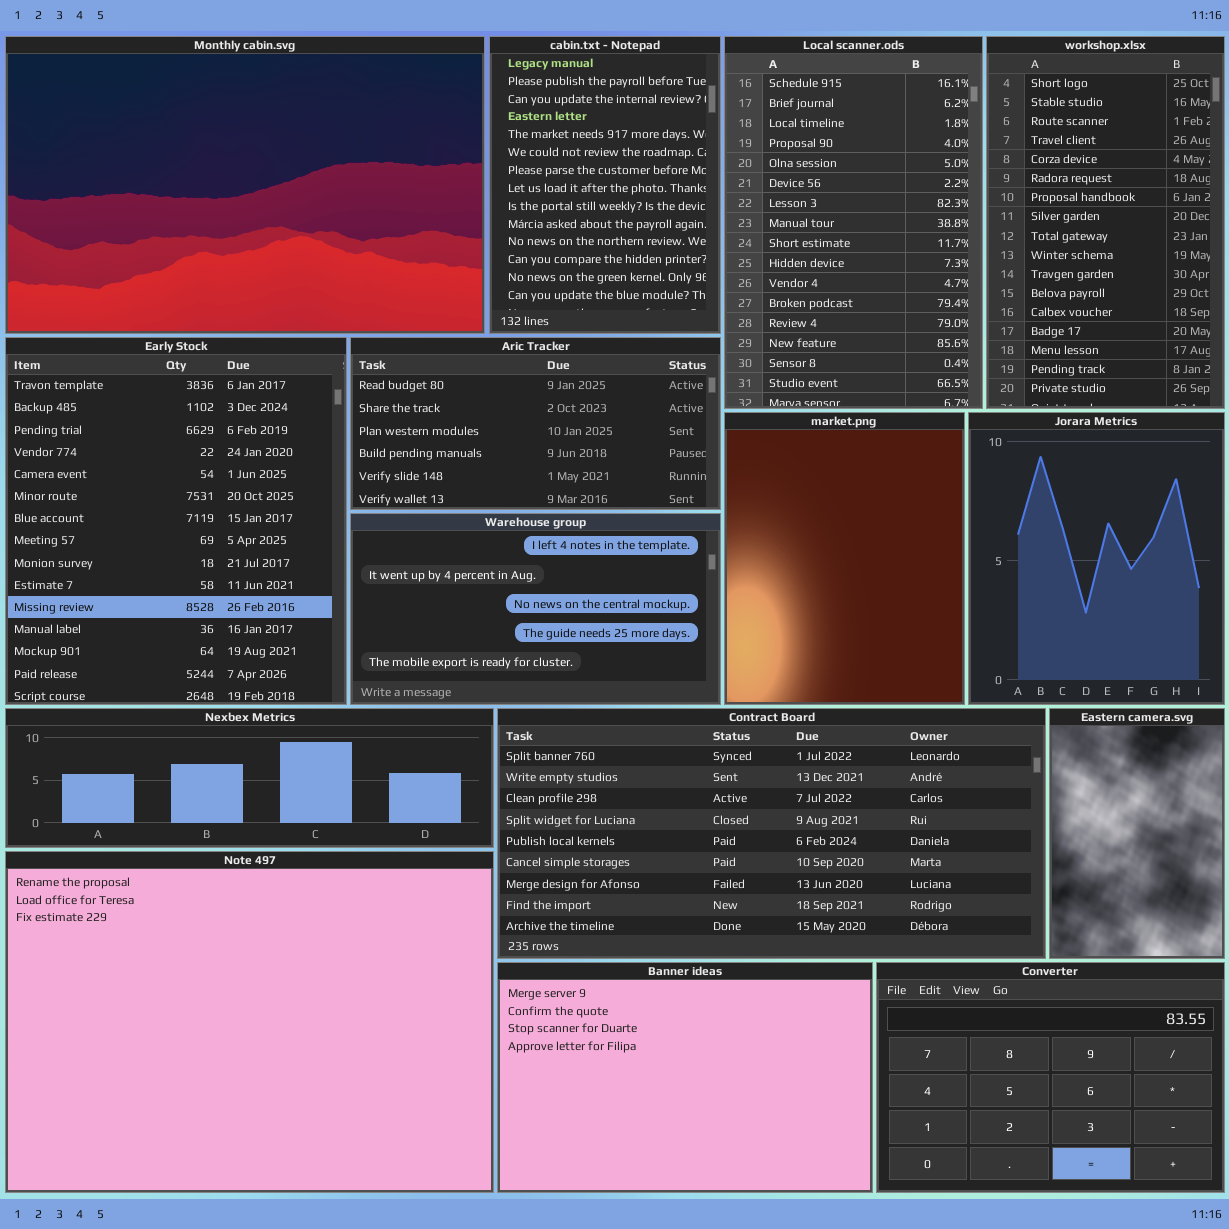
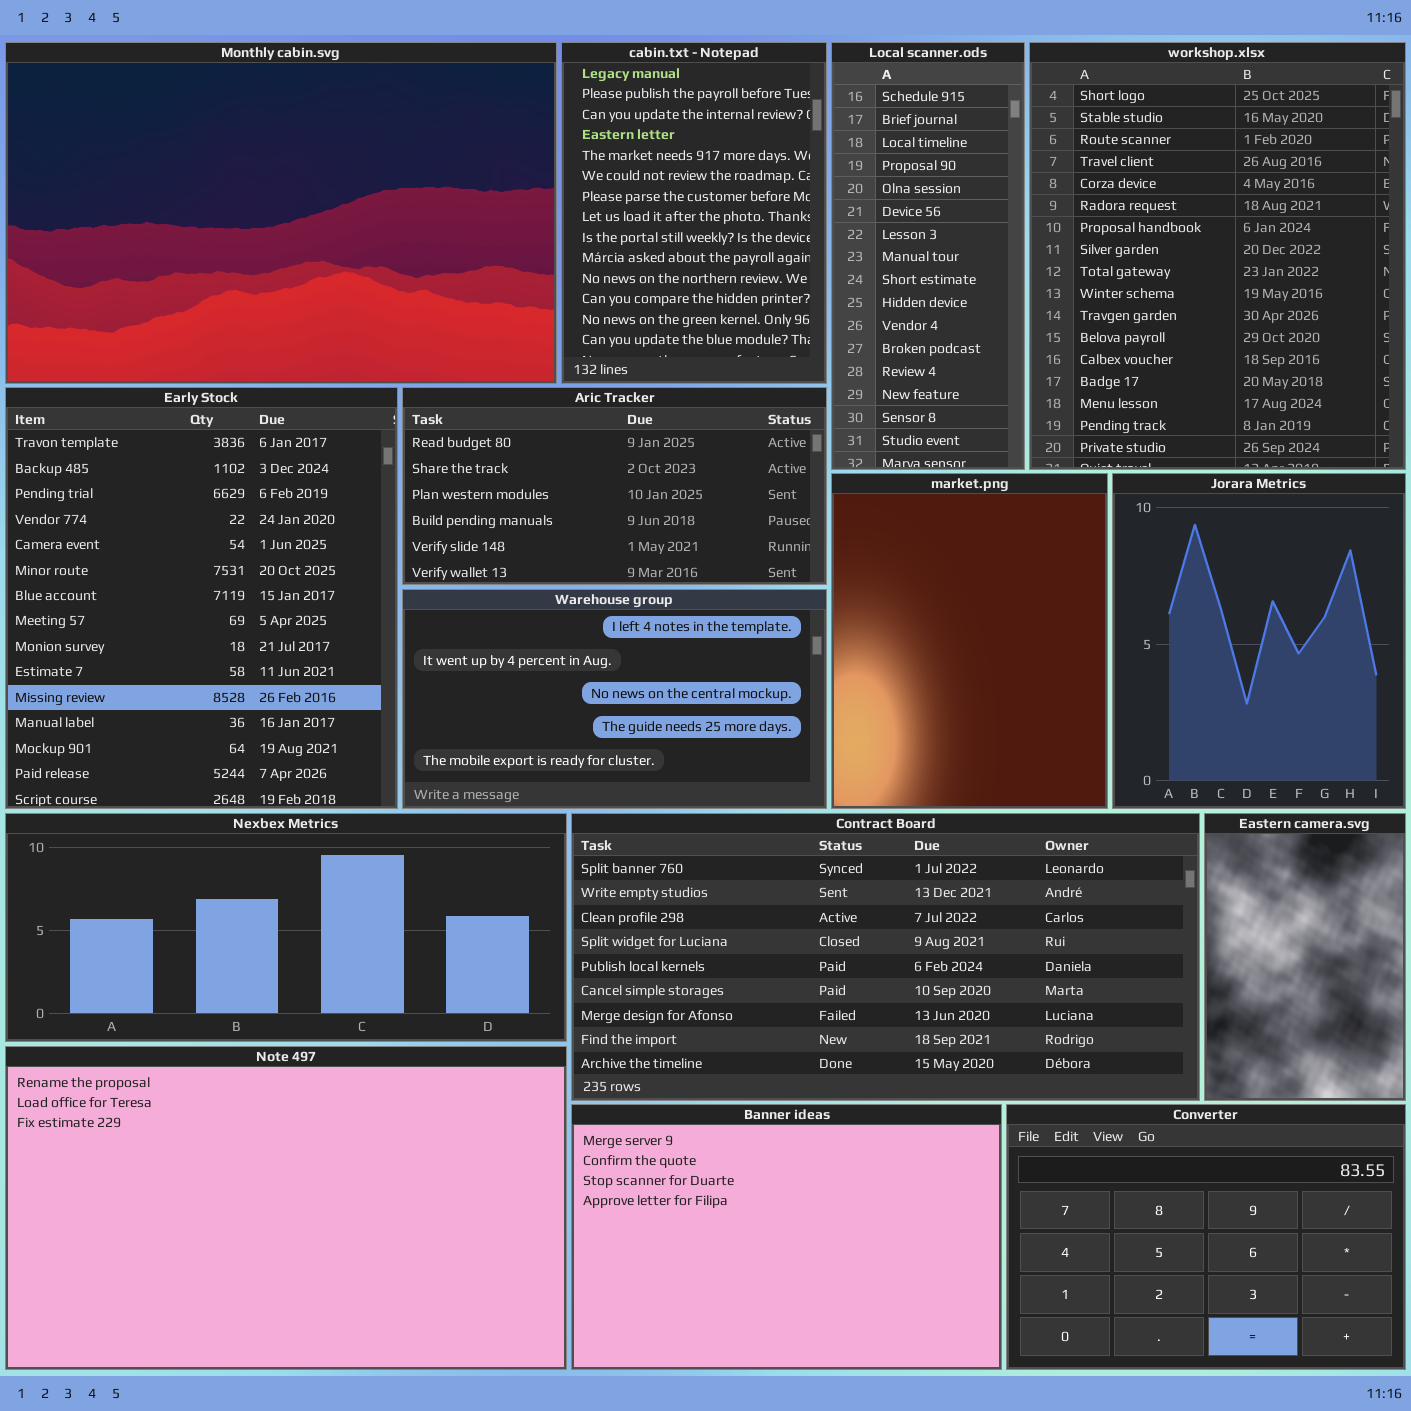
Local scanner.ods: [724,36,983,409] -> [831,42,1025,470], resized
workshop.xlsx: [986,36,1225,409] -> [1029,42,1406,470], resized
Nexbex Metrics: [5,708,494,848] -> [5,813,567,1042], resized
Note 497: [5,851,494,1193] -> [5,1046,567,1370], resized

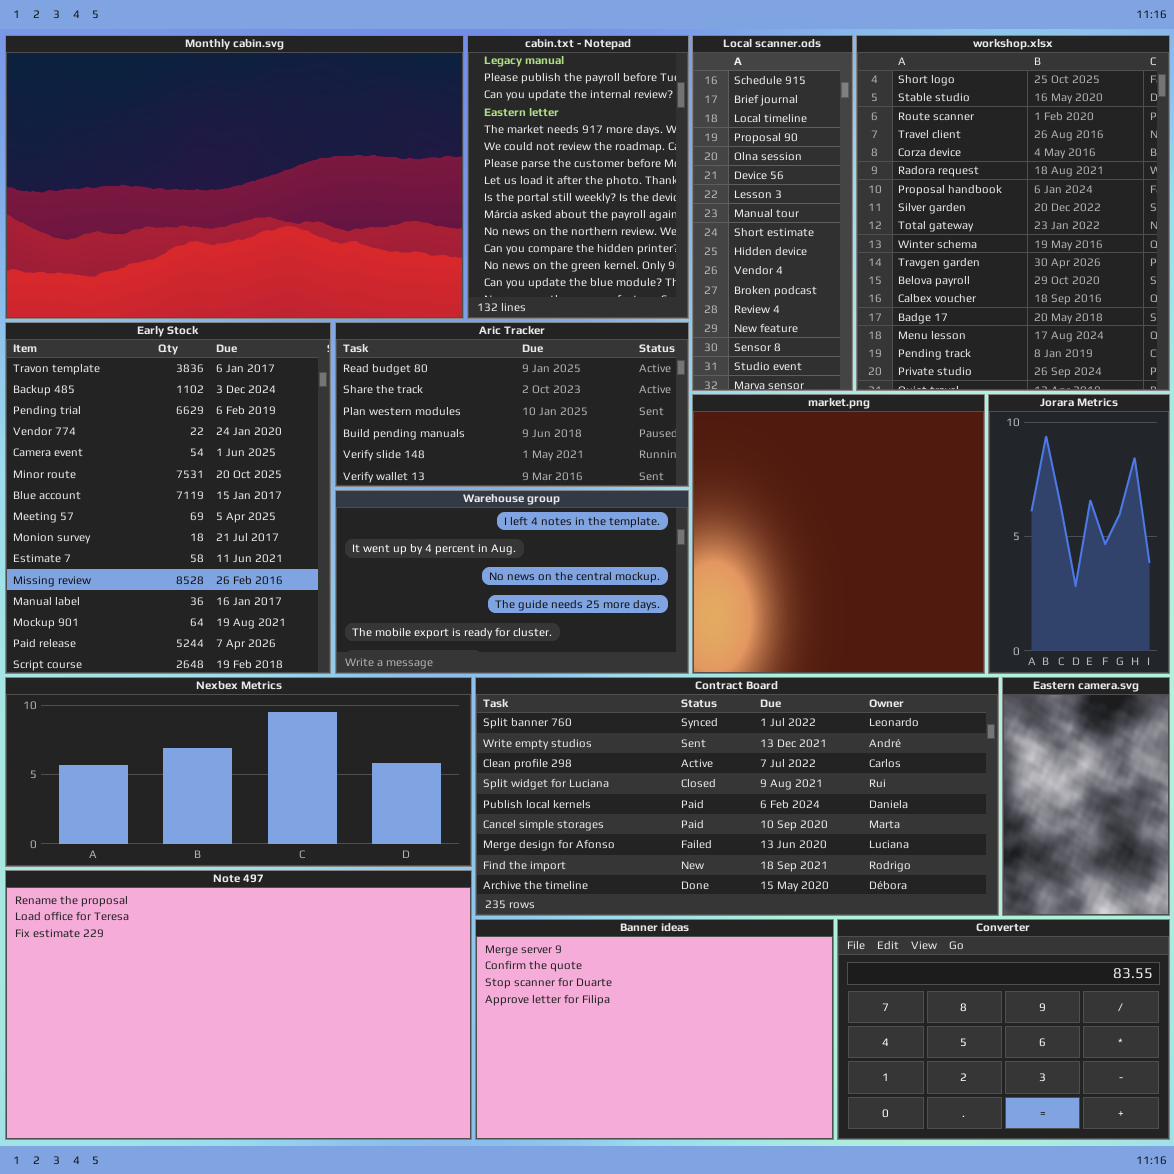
market.png: [831,473,1108,809] -> [692,394,985,674], resized
Jorara Metrics: [1112,473,1406,809] -> [988,394,1170,674], resized

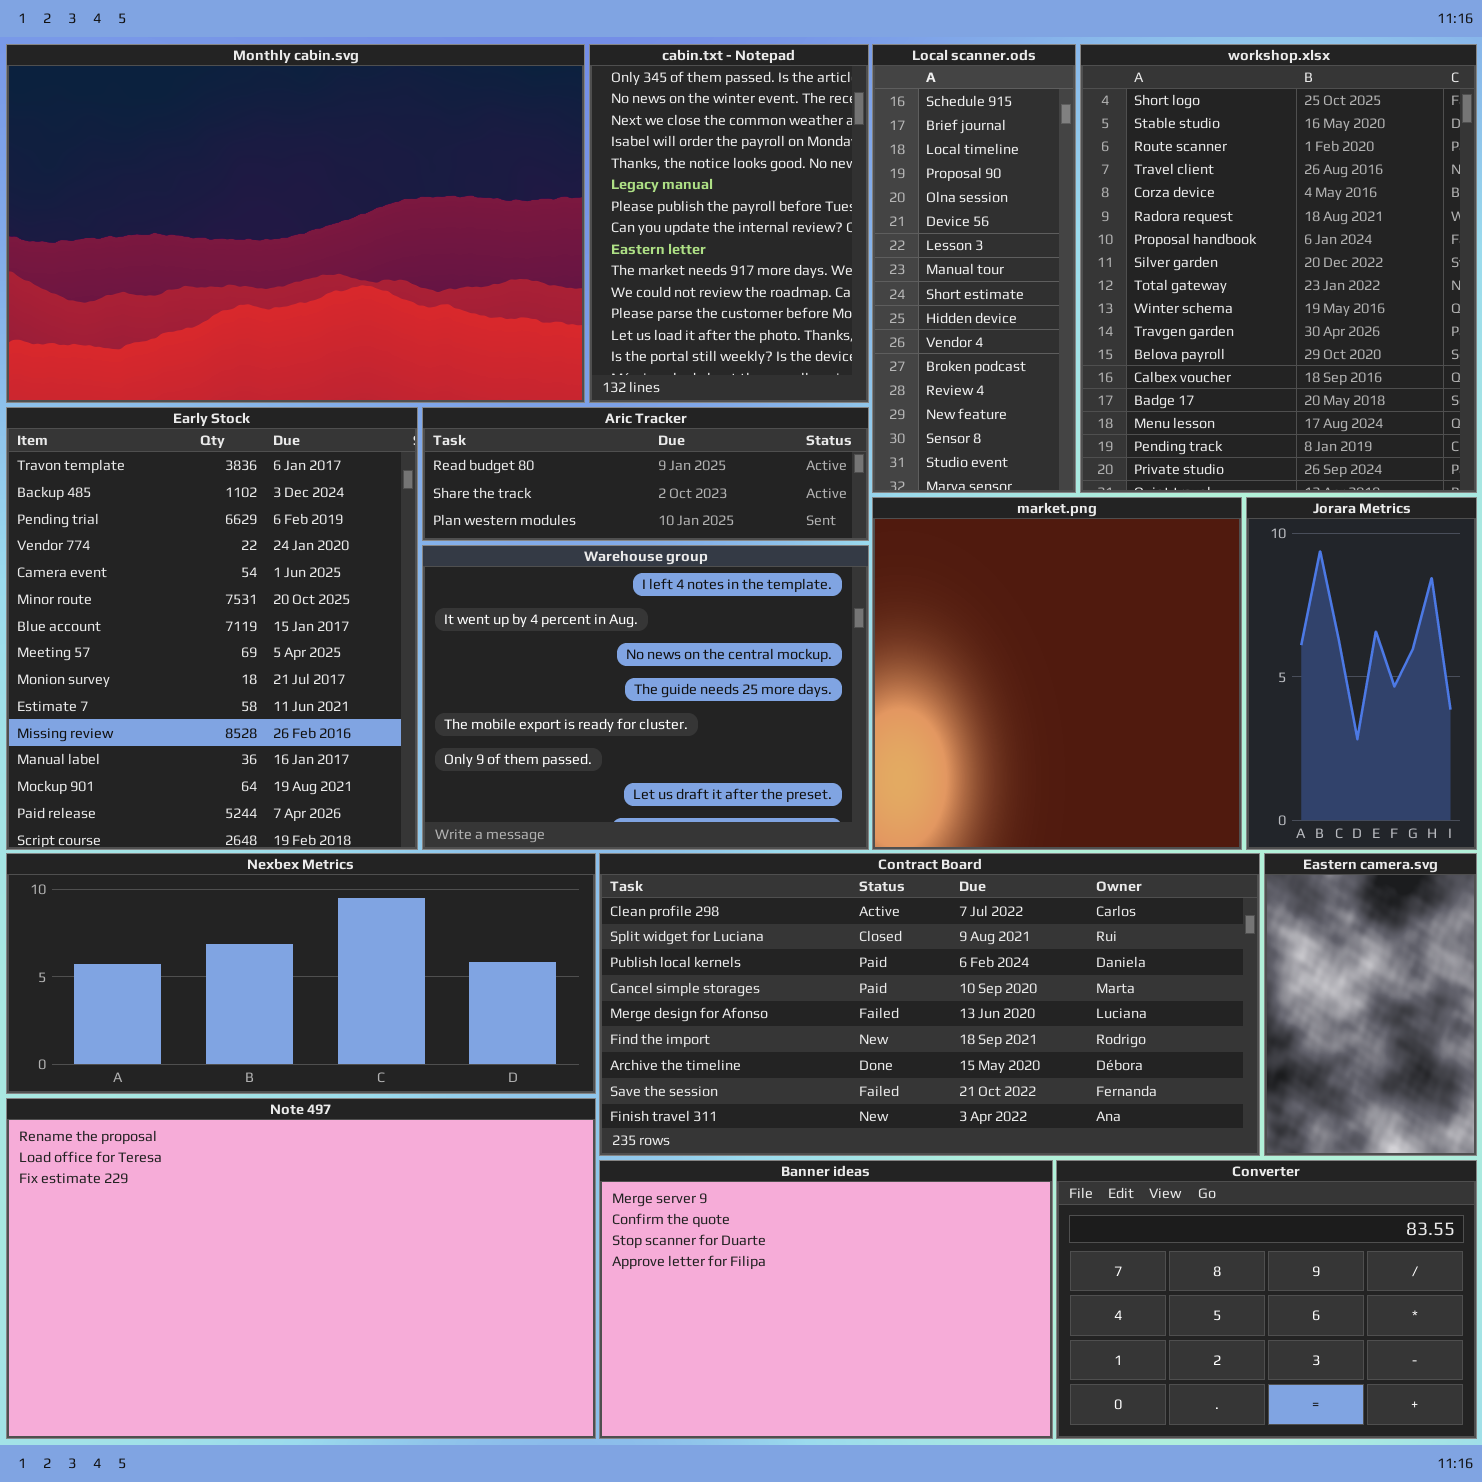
cabin.txt - Notepad: [467,35,689,319] -> [589,44,869,403], scrolled up 5 rows
Aric Tracker: [335,322,689,487] -> [422,407,869,541], resized
Warehouse group: [335,490,689,674] -> [422,545,869,850], resized
Contract Board: [475,677,999,916] -> [599,853,1260,1156], scrolled down 2 rows

